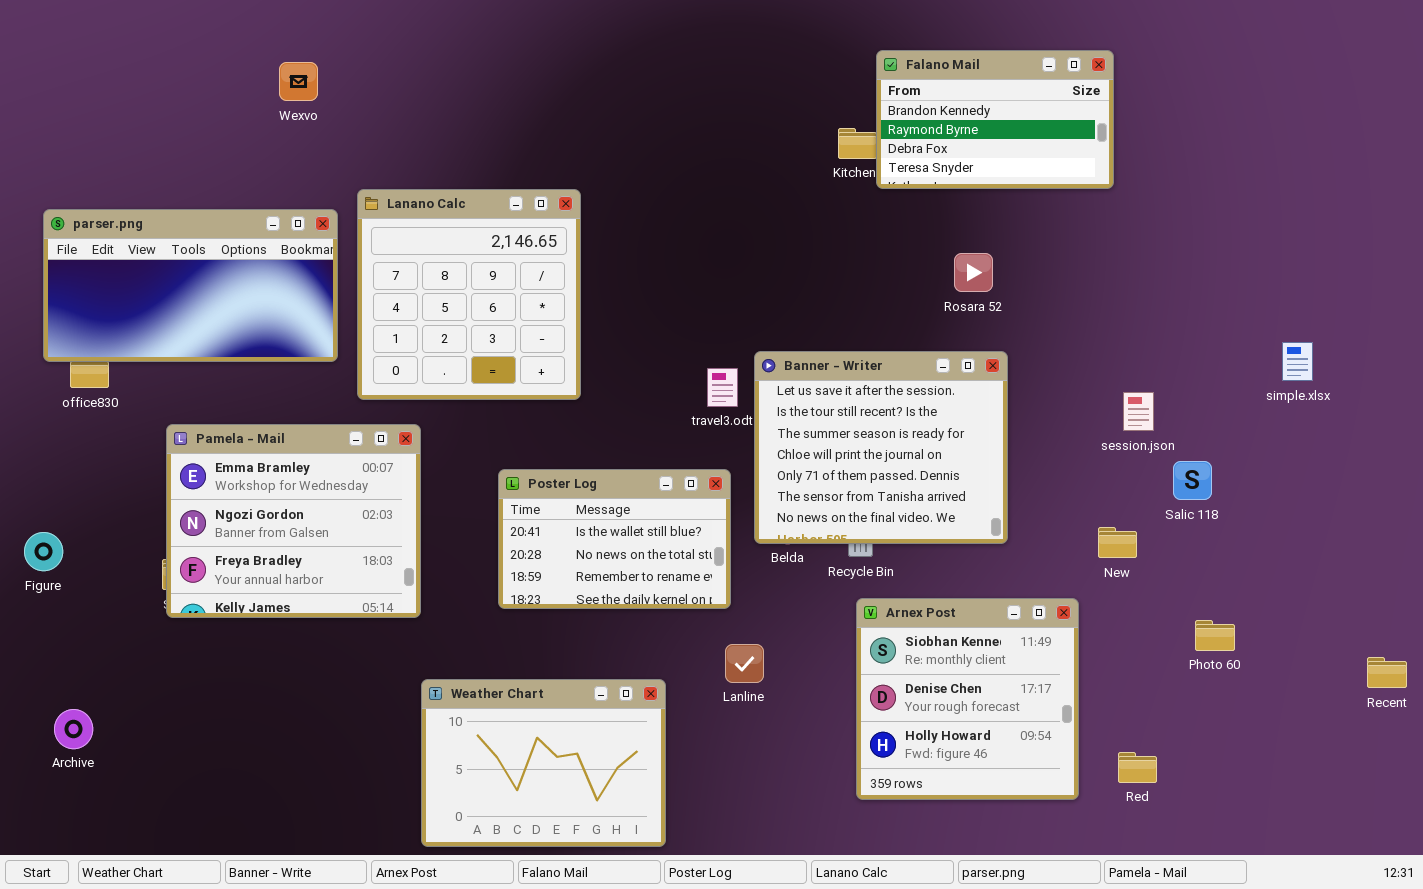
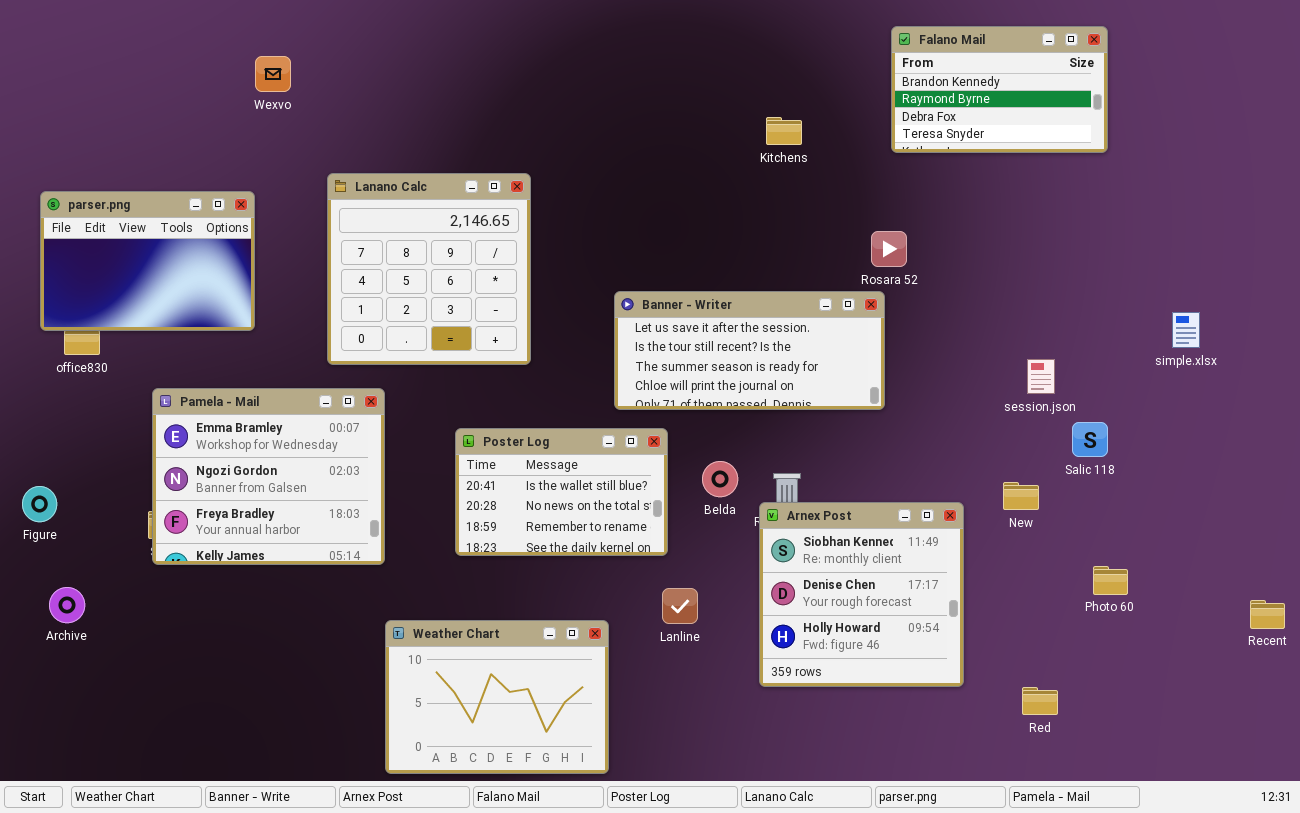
Falano Mail: [876,50,1114,189] -> [891,26,1108,153], moved
parser.png: [43,209,338,362] -> [40,191,255,331], resized
Banner - Writer: [754,351,1008,544] -> [614,291,885,410], moved, resized
Arnex Post: [856,598,1079,800] -> [759,502,964,687], moved
Archive: [54,709,93,749] -> [49,587,85,623], moved

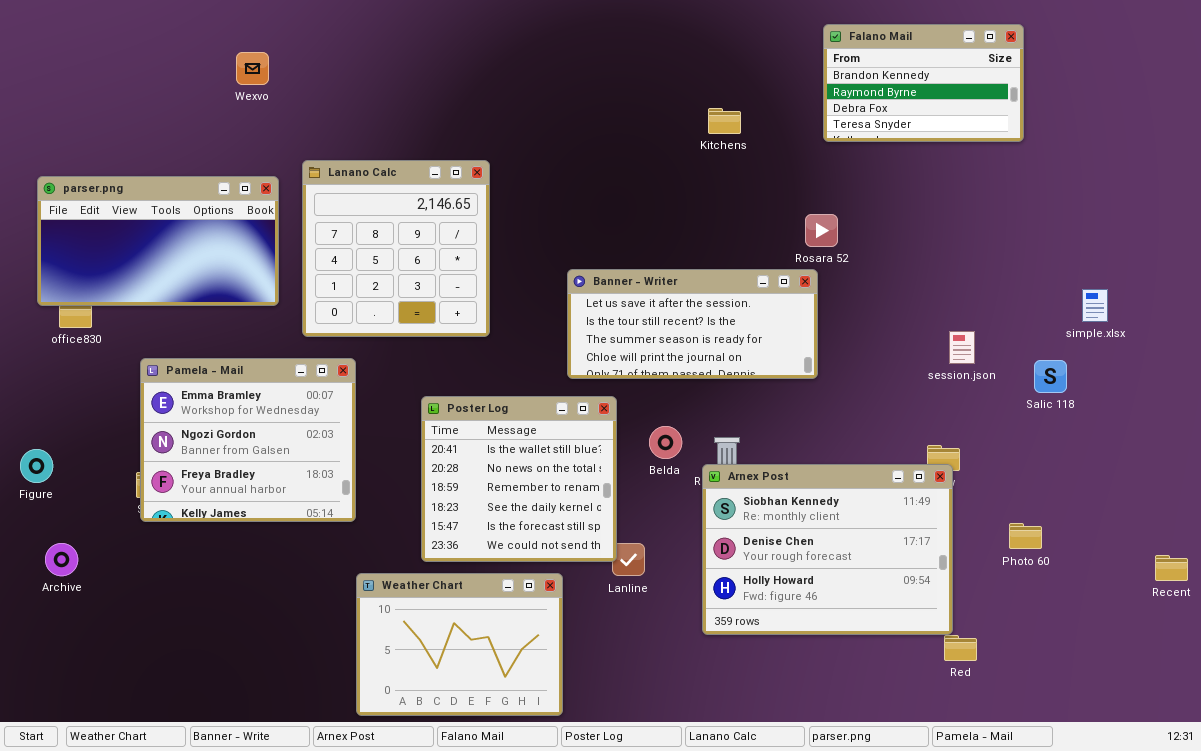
parser.png: [40,191,255,331] -> [37,176,279,306], resized
Salic 118: [1072,422,1108,457] -> [1034,360,1067,393], moved
Poster Log: [455,428,668,556] -> [421,396,617,562], resized
Arnex Post: [759,502,964,687] -> [702,464,953,635], resized

